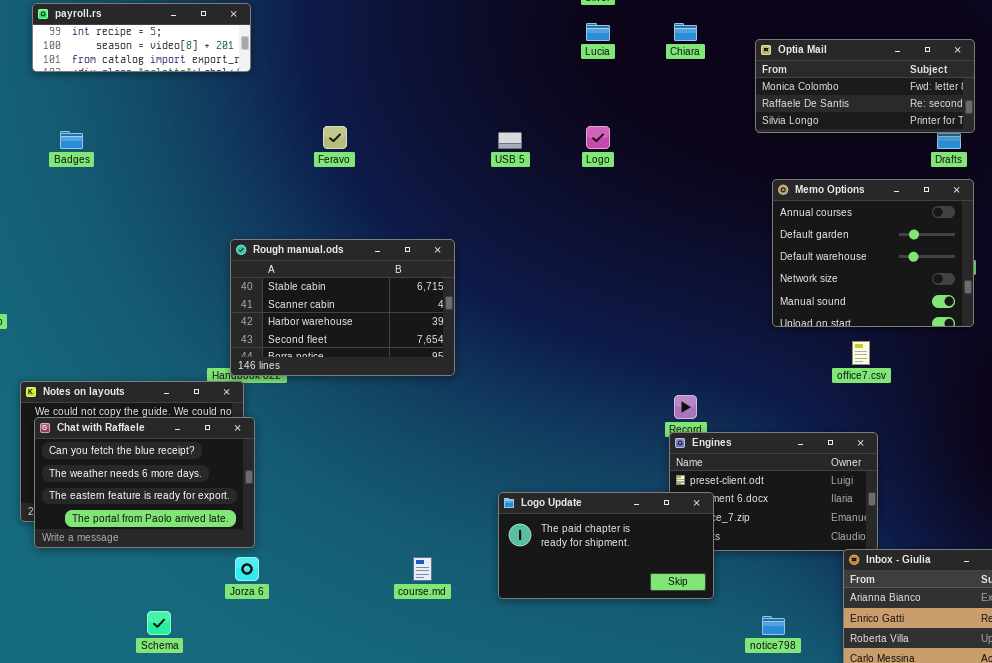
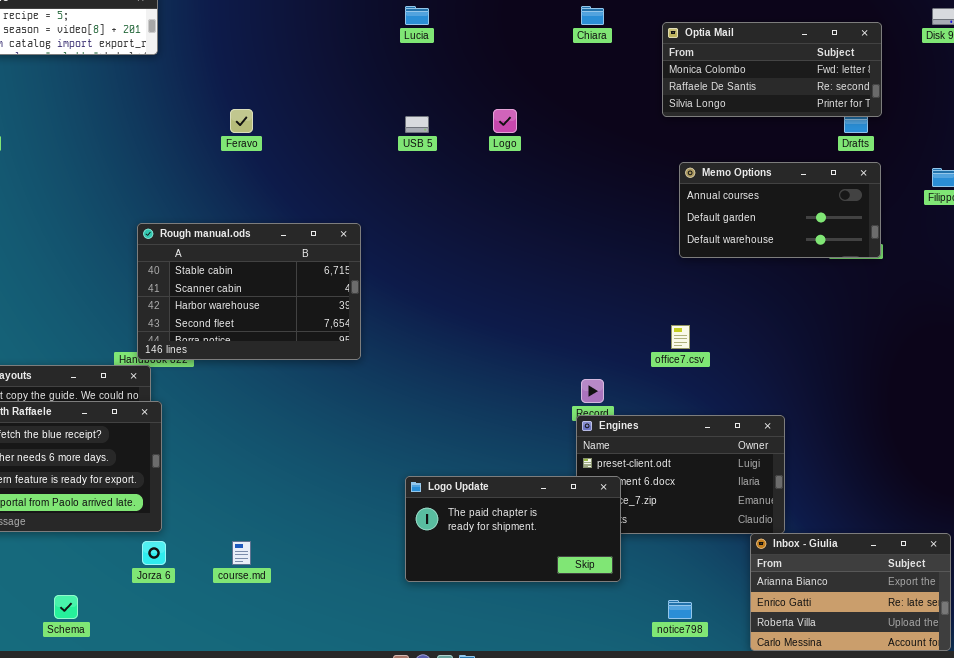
Lucia: [586,23,610,41] -> [405,6,429,25], moved
Memo Options: [772,179,974,327] -> [679,162,881,258], resized
office7.csv: [852,341,870,365] -> [671,325,690,349], moved
course.md: [413,557,432,581] -> [232,541,251,565], moved

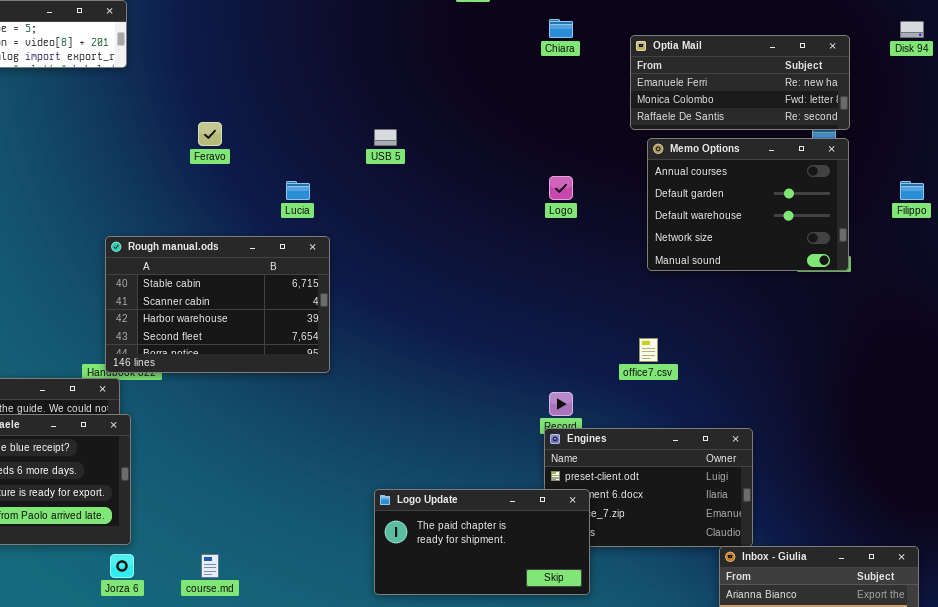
Lucia: [405,6,429,25] -> [286,181,310,200], moved
Optia Mail: [662,22,882,117] -> [630,35,850,130], scrolled up 1 row
Logo: [493,109,517,133] -> [549,176,573,200], moved
Memo Options: [679,162,881,258] -> [647,138,849,271], resized

